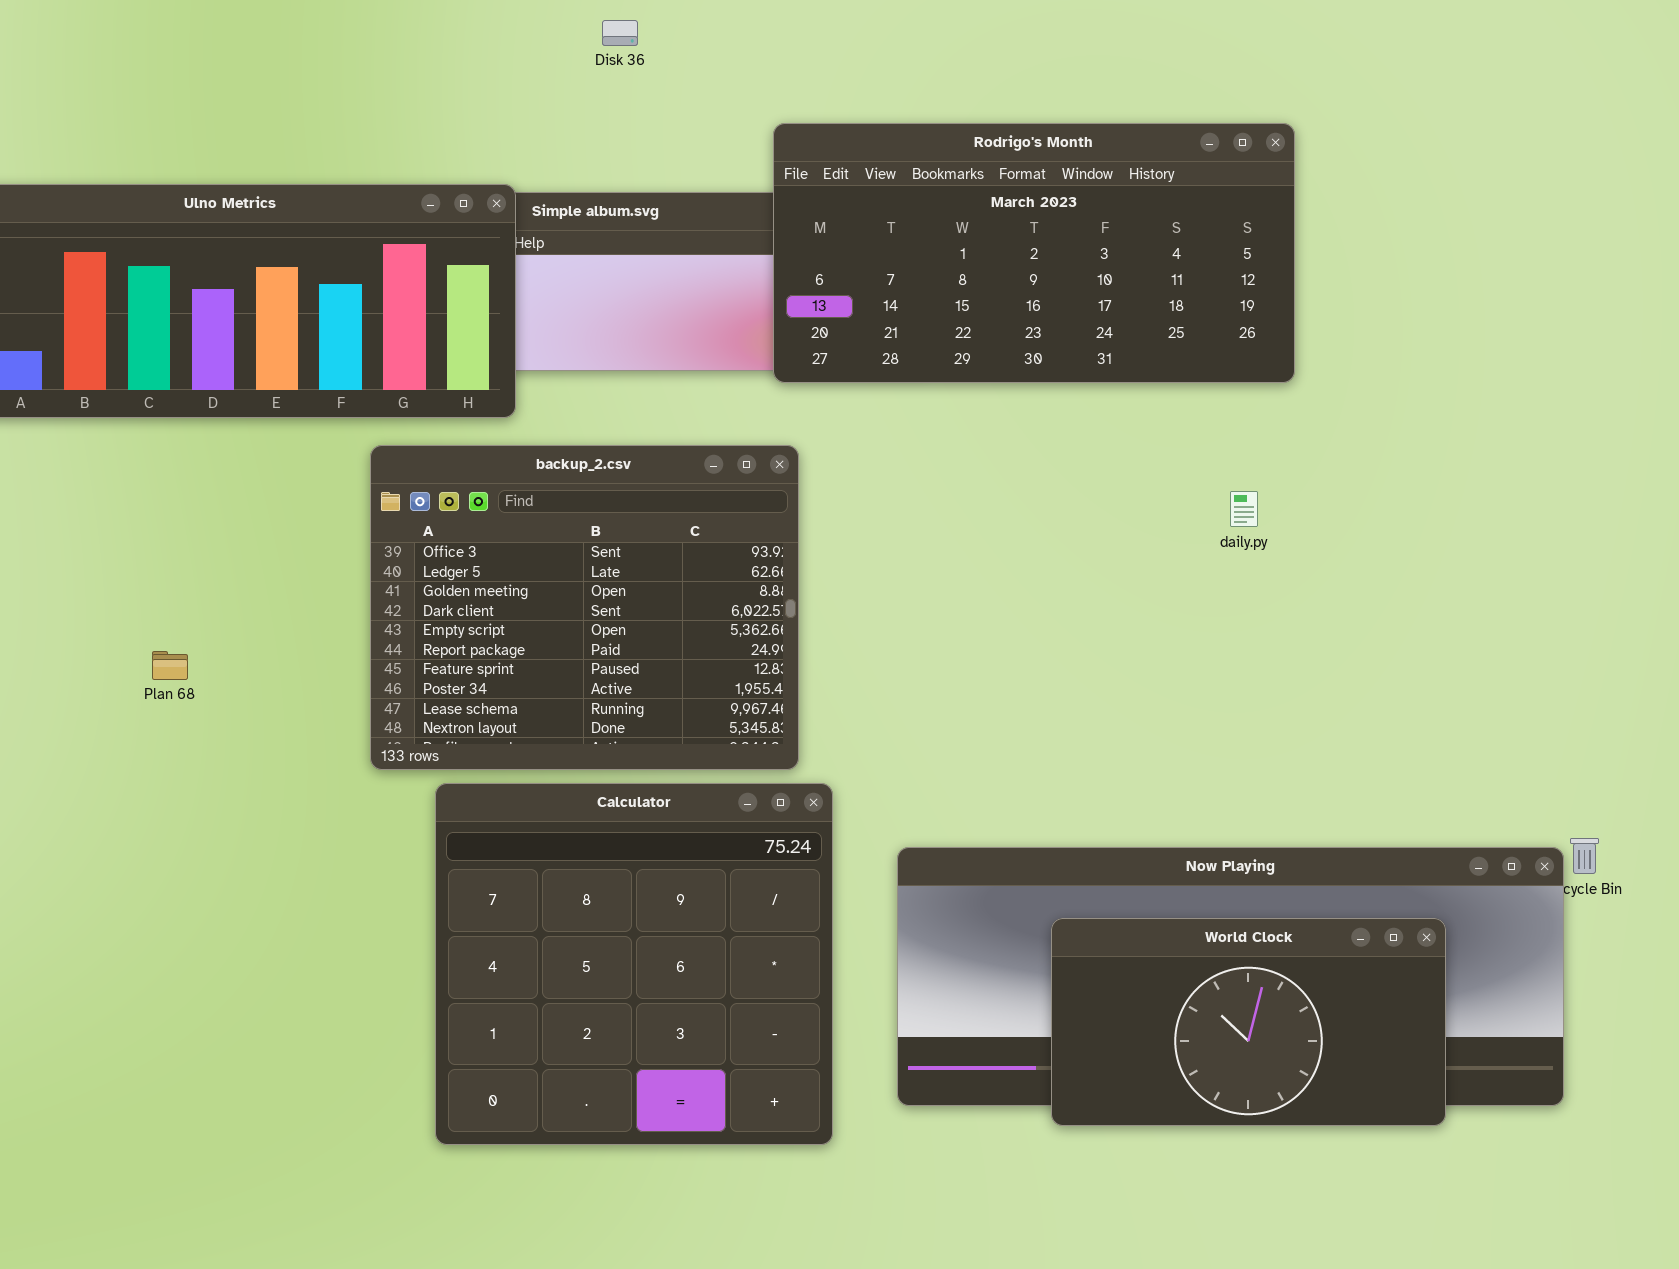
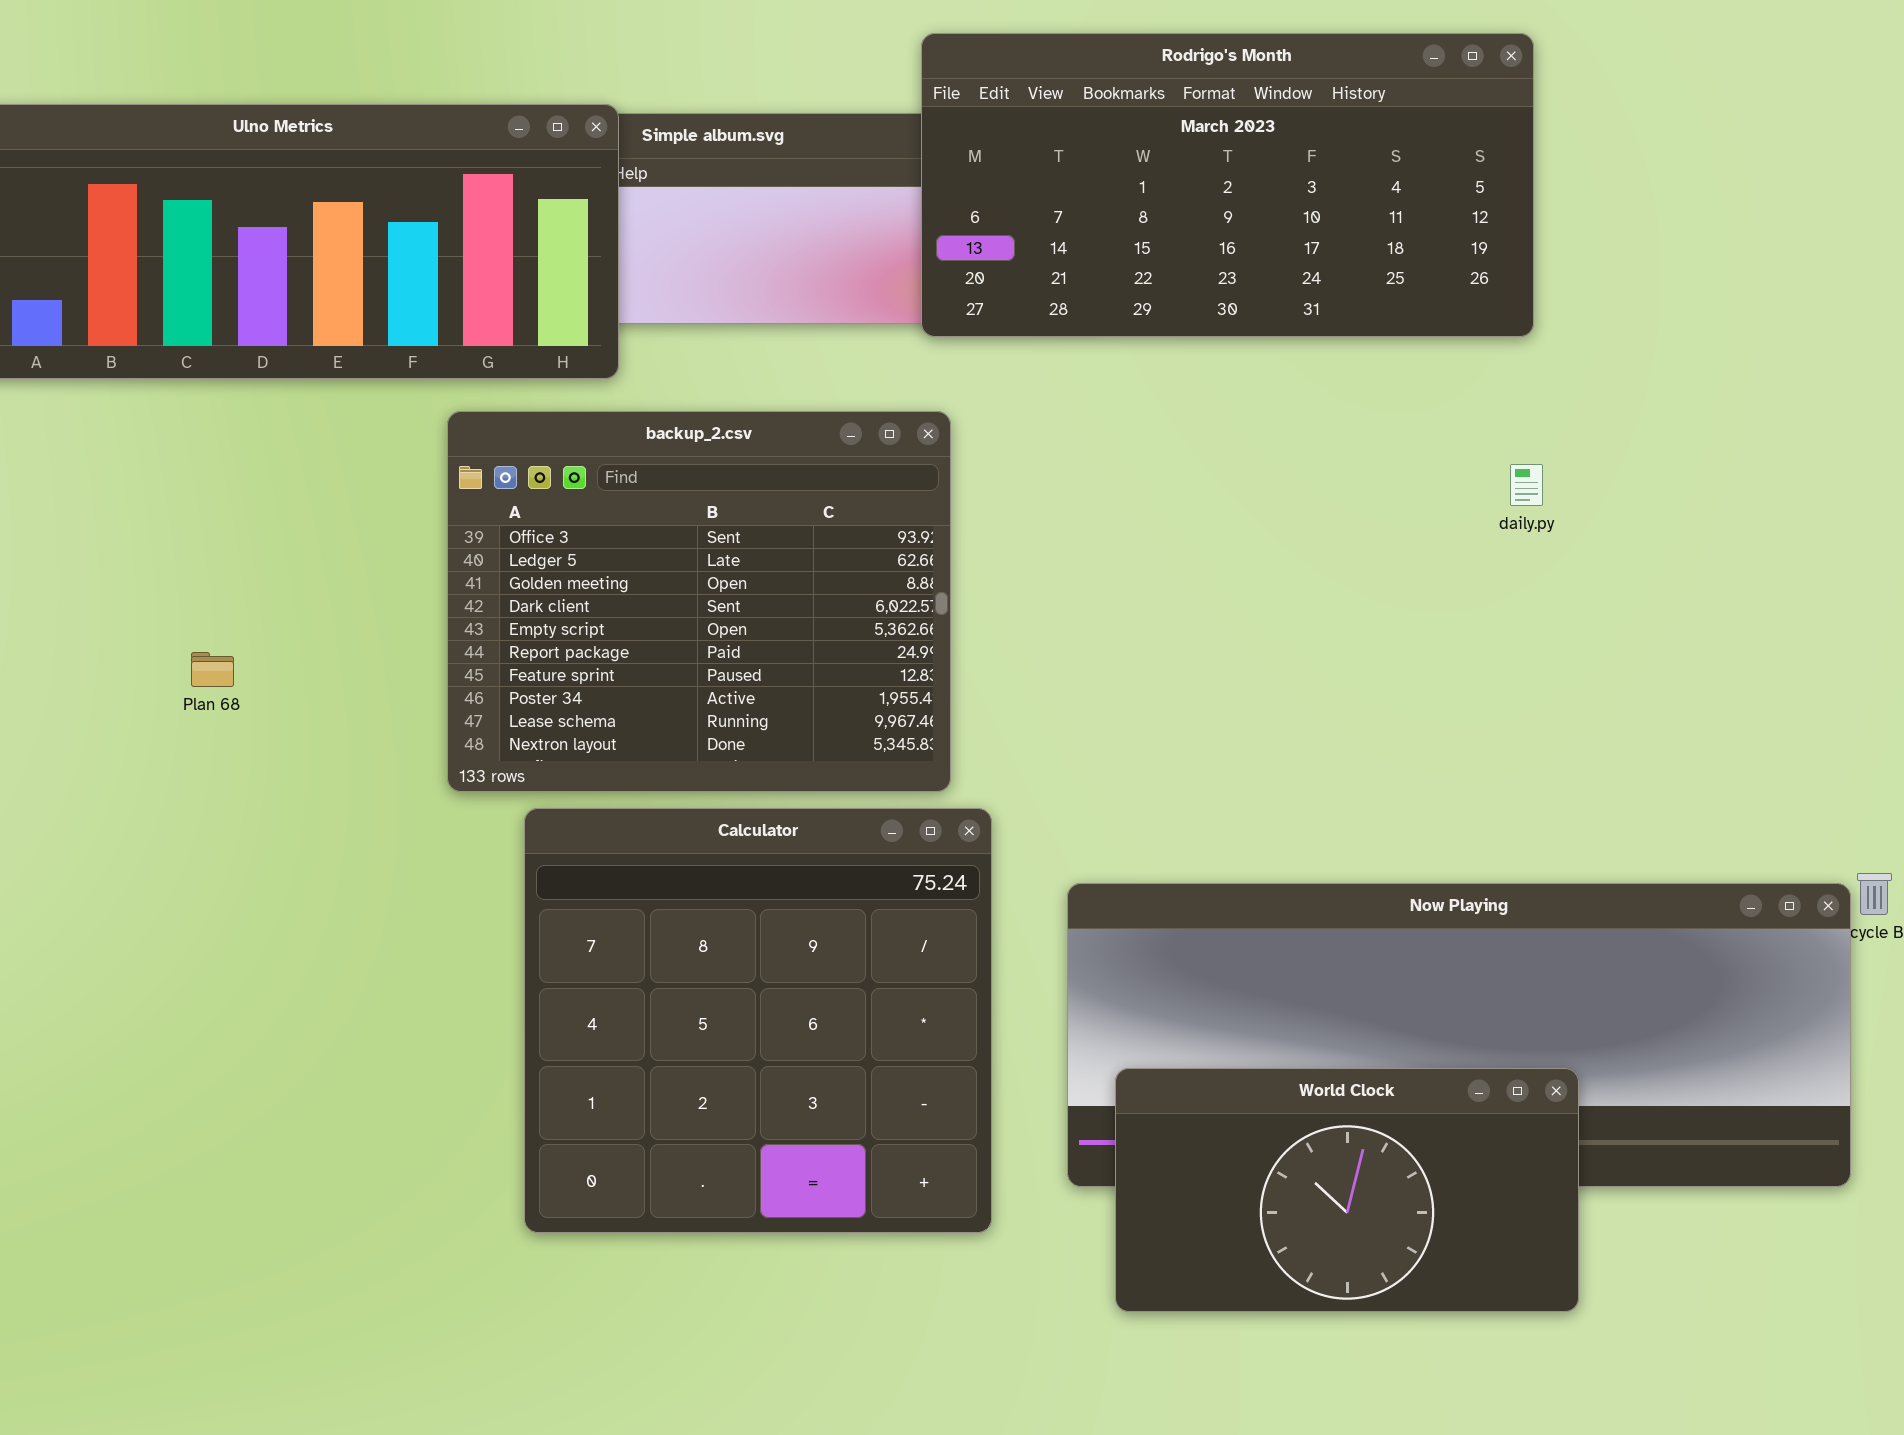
daily.py: [1230,491,1258,527] -> [1510,464,1543,506], moved
World Clock: [1051,918,1446,1126] -> [1115,1068,1579,1312], moved

